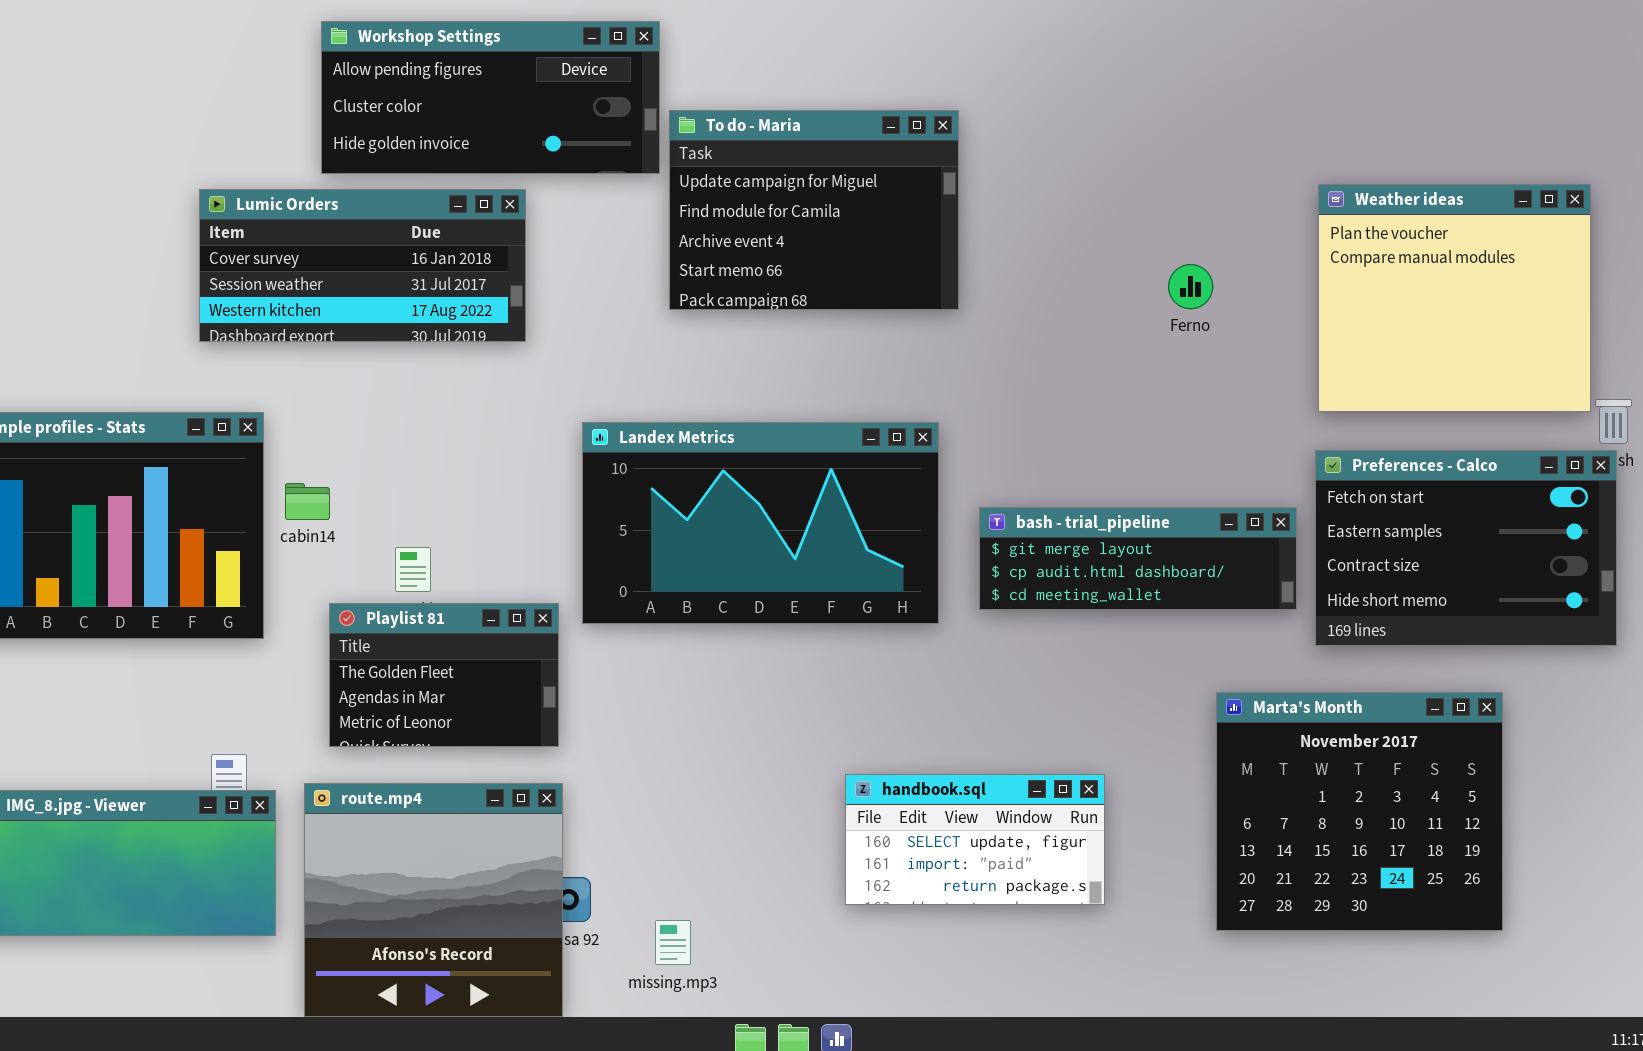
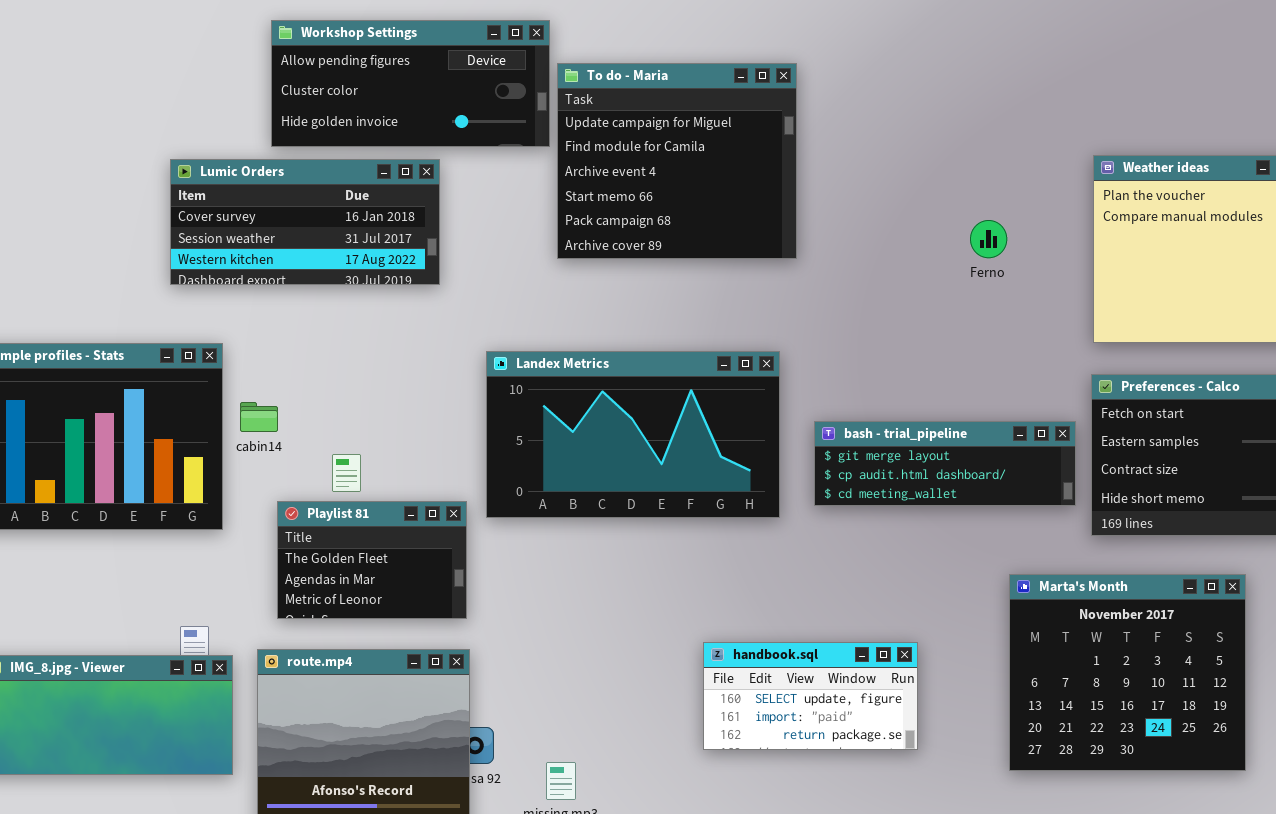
To do - Maria: [669,110,959,310] -> [557,63,797,259], resized

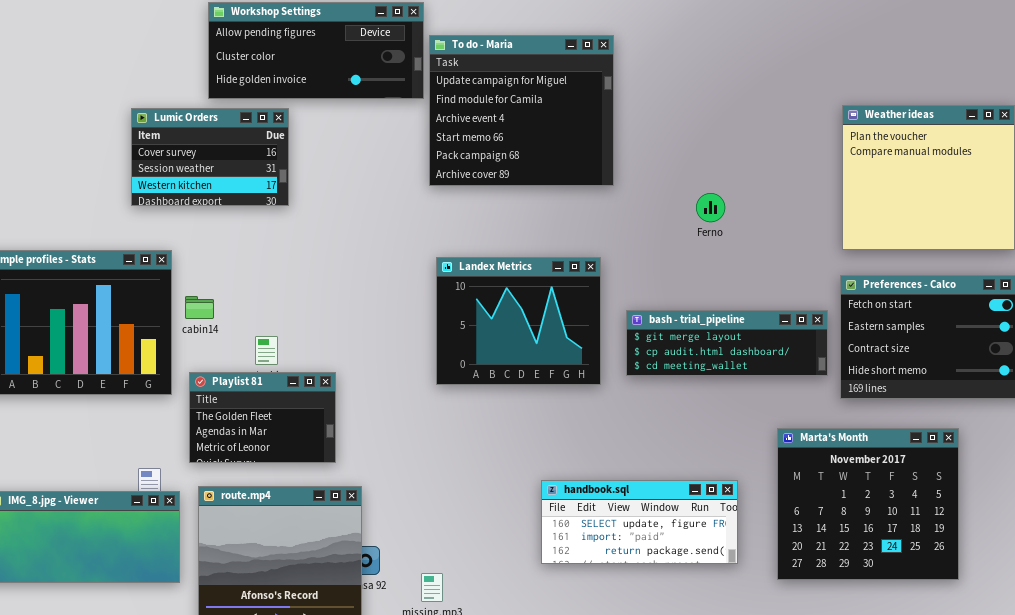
Lumic Orders: [170,159,440,285] -> [131,108,289,206], resized
Ferno: [970,220,1007,258] -> [696,193,725,222], moved
Landex Metrics: [486,351,780,518] -> [436,257,601,385], resized
Playlist 81: [277,501,467,619] -> [189,372,336,463], moved
handbook.sql: [703,642,918,750] -> [541,480,738,564], resized

